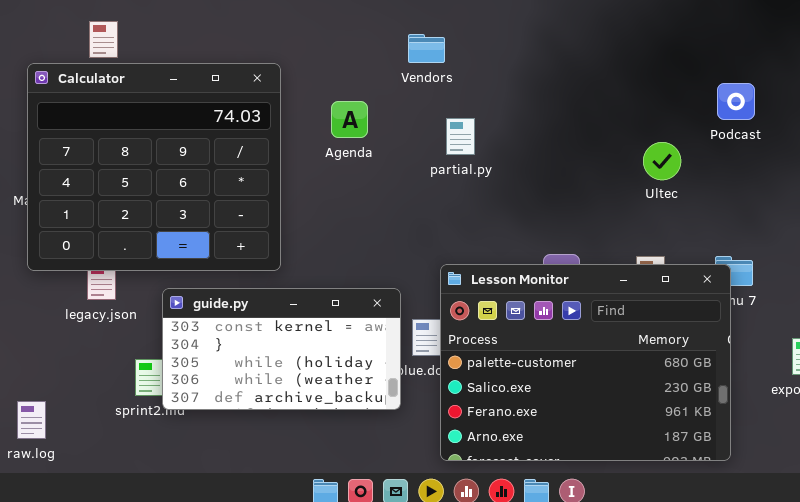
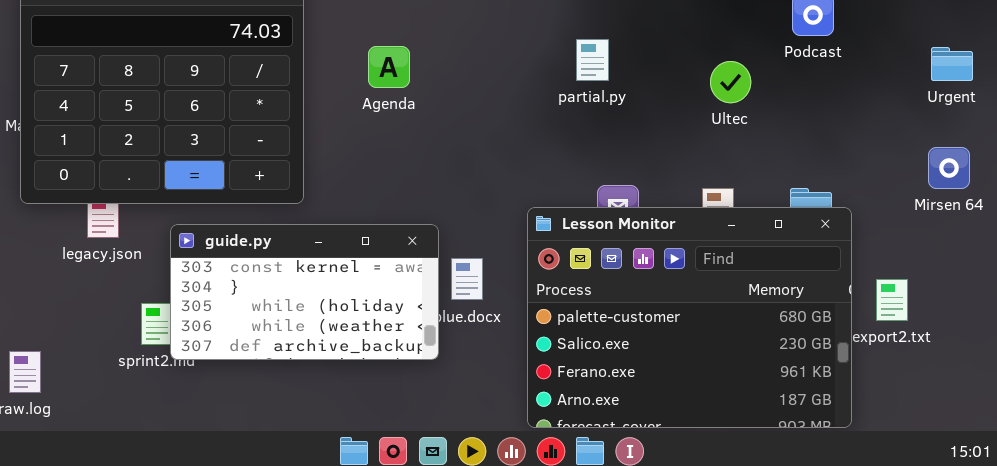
Agenda: [331,101,368,138] -> [368,46,410,88], moved
partial.py: [446,118,475,155] -> [576,39,609,81], moved
Lesson Monitor: [440,264,731,461] -> [527,207,852,428], moved

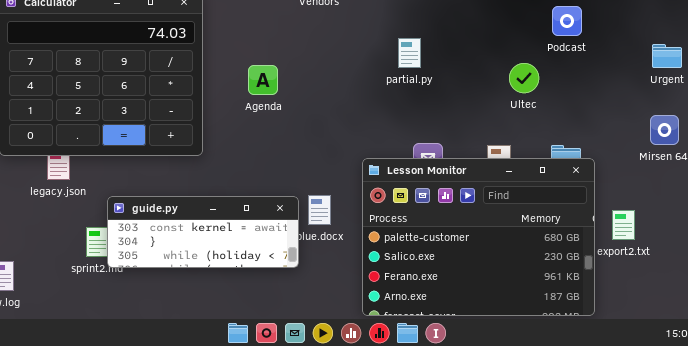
Agenda: [368,46,410,88] -> [248,65,278,95], moved
Ultec: [710,61,751,103] -> [509,63,539,93], moved
guide.py: [170,224,439,360] -> [107,196,299,268], resized

